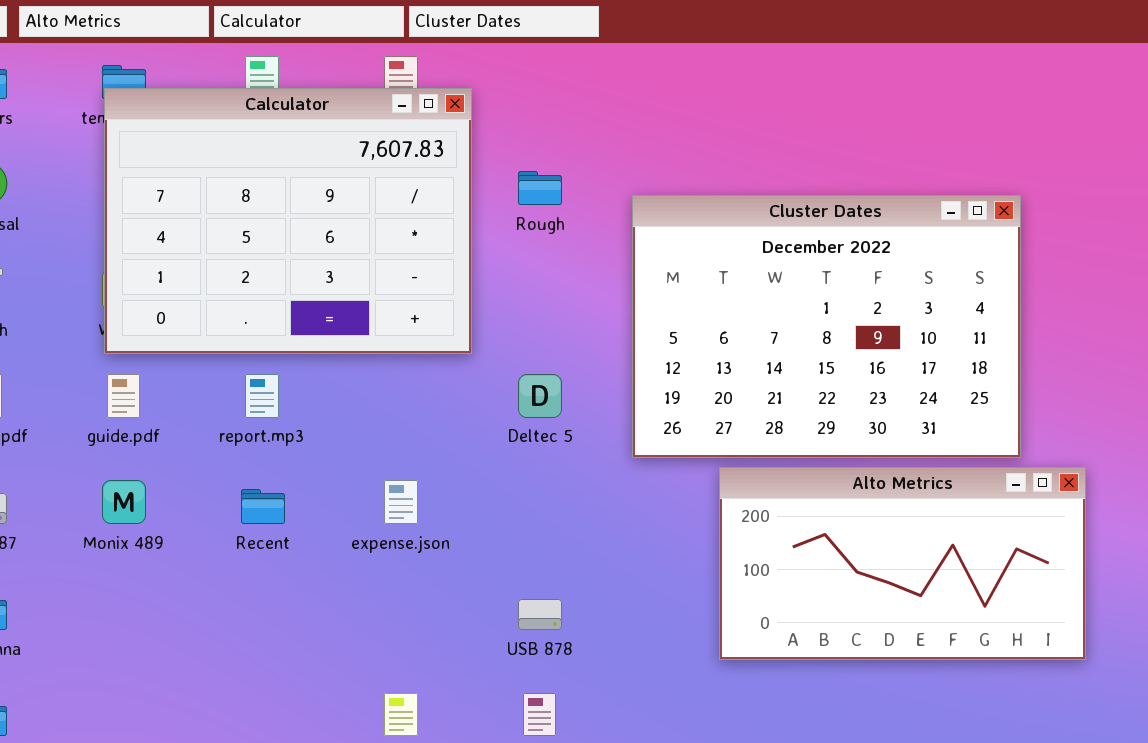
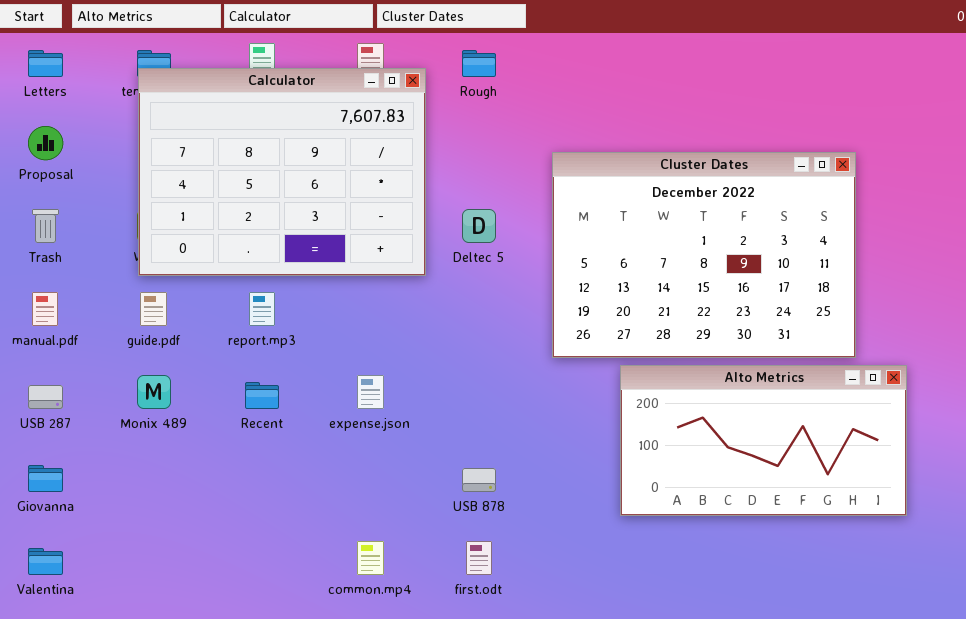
Rough: [518,171,562,205] -> [462,50,496,77], moved
Deltec 5: [518,374,562,418] -> [462,209,496,243], moved

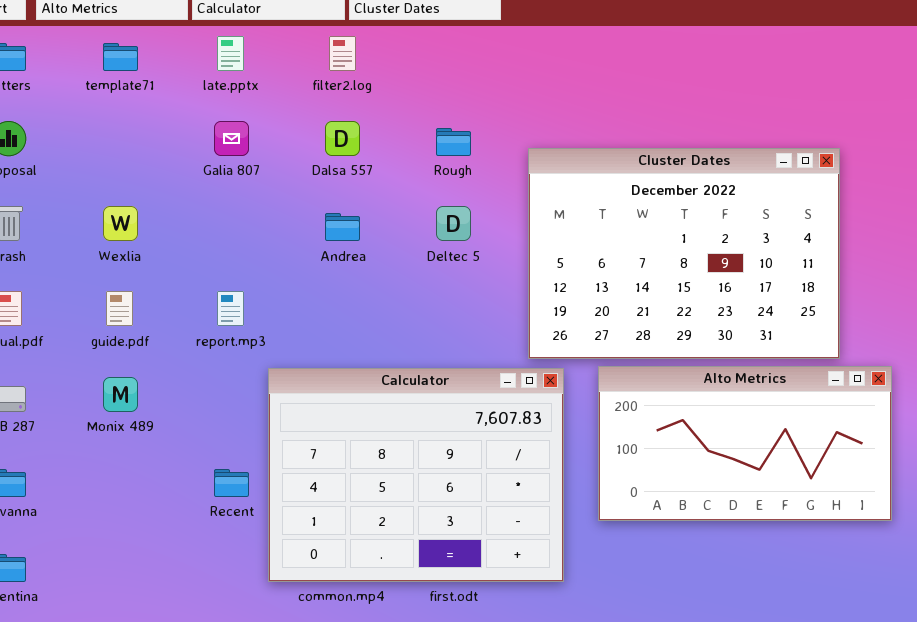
Rough: [462,50,496,77] -> [436,128,471,156], moved
Calculator: [138,68,426,276] -> [268,368,564,582], moved
Recent: [245,382,279,409] -> [214,469,249,497], moved

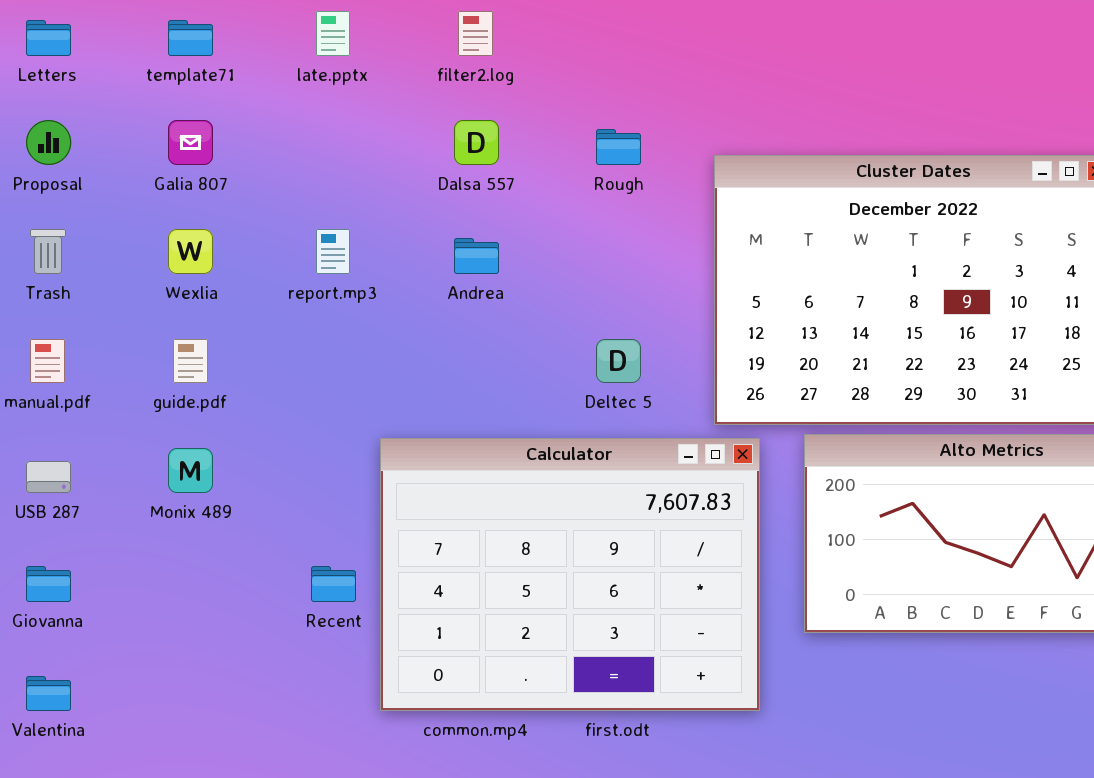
Galia 807: [214,121,249,156] -> [168,120,213,165], moved
Deltec 5: [436,206,471,241] -> [596,339,641,383], moved
report.mp3: [217,291,244,326] -> [316,229,350,274], moved

